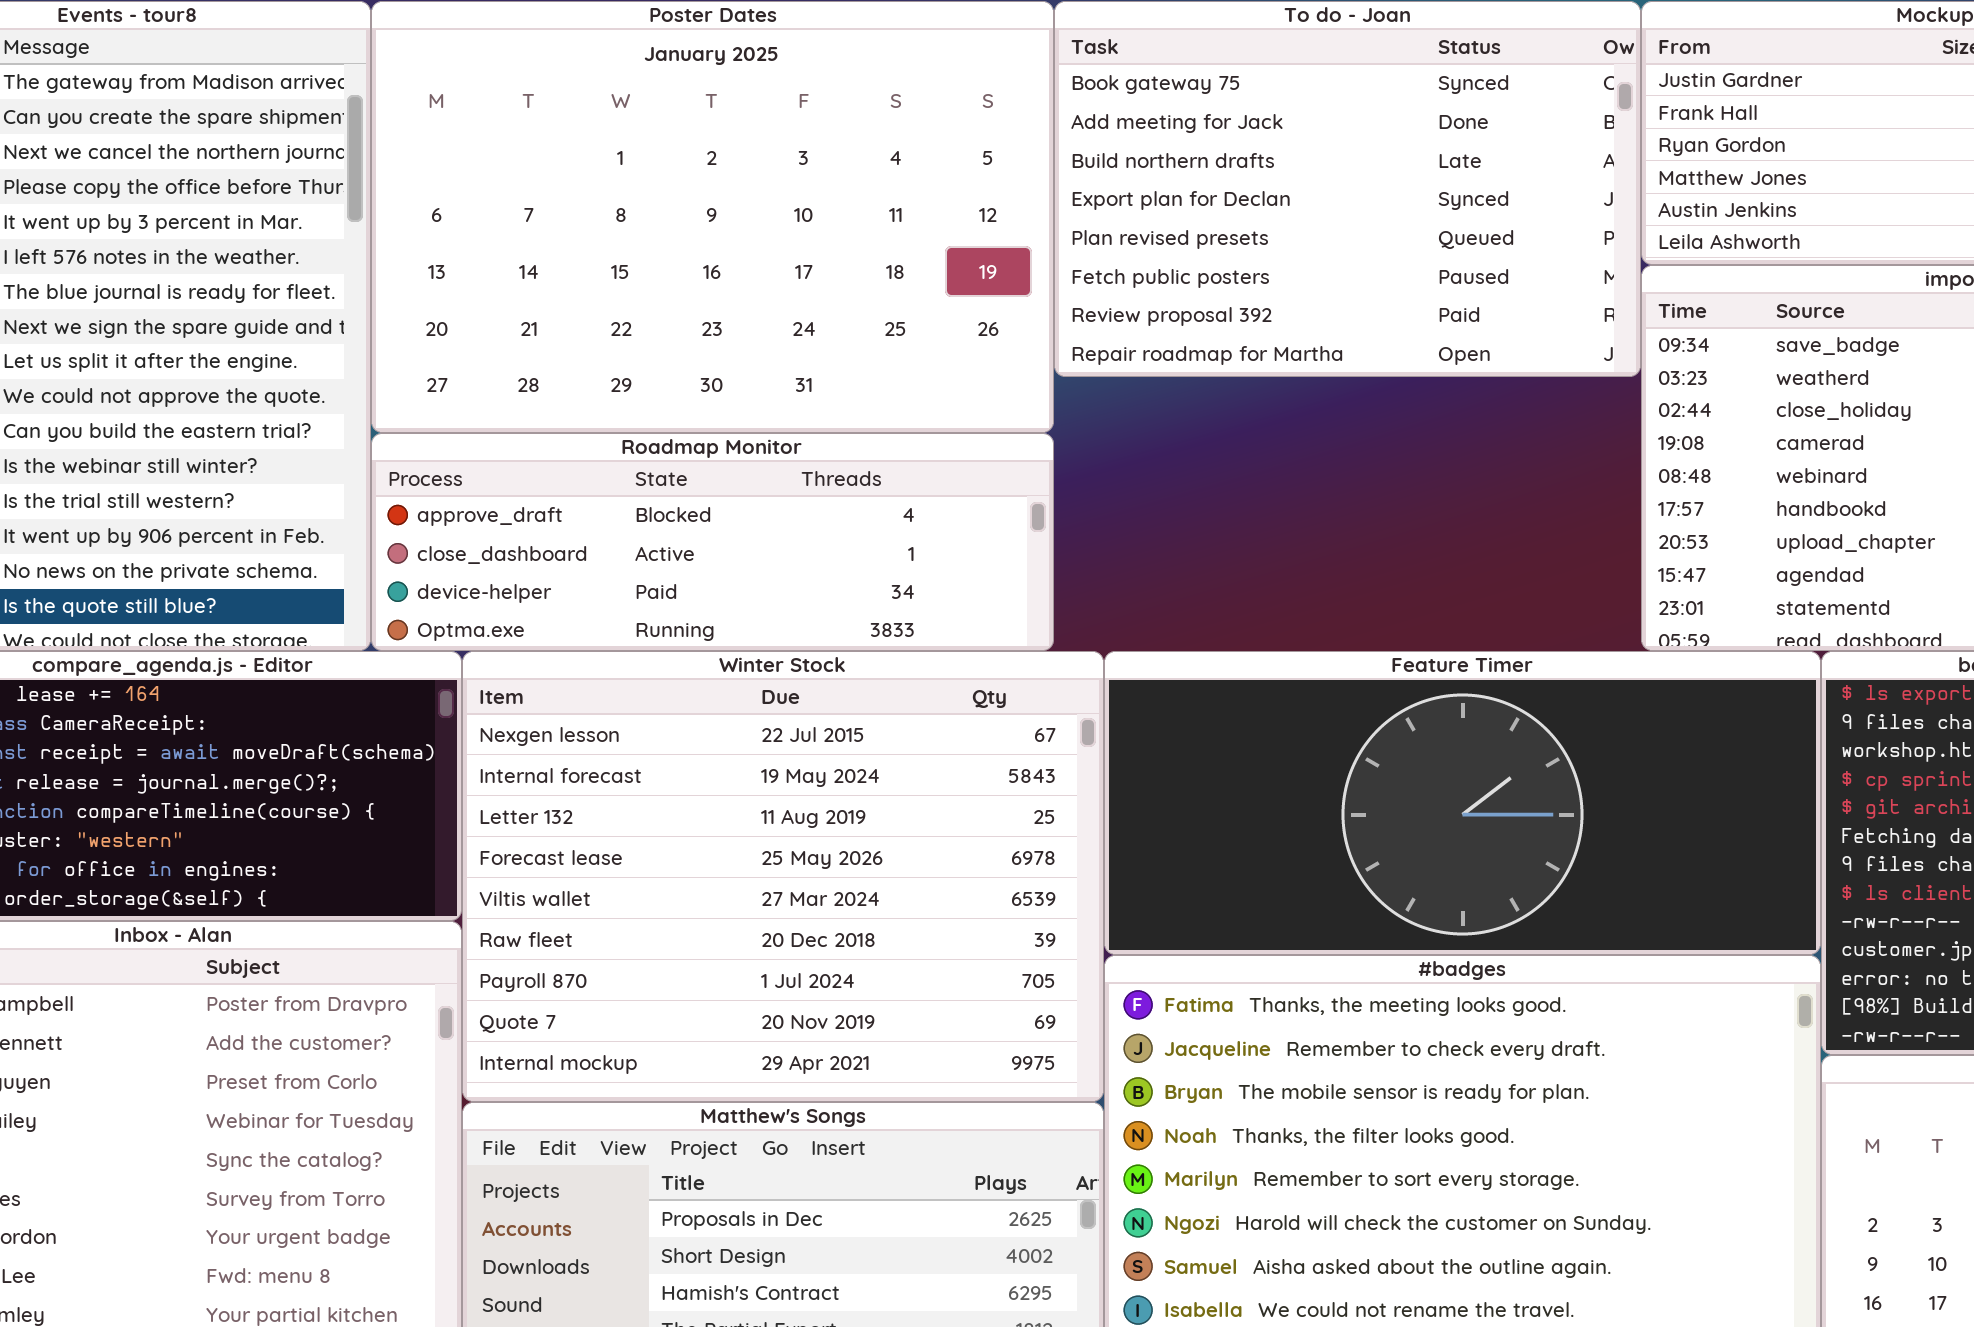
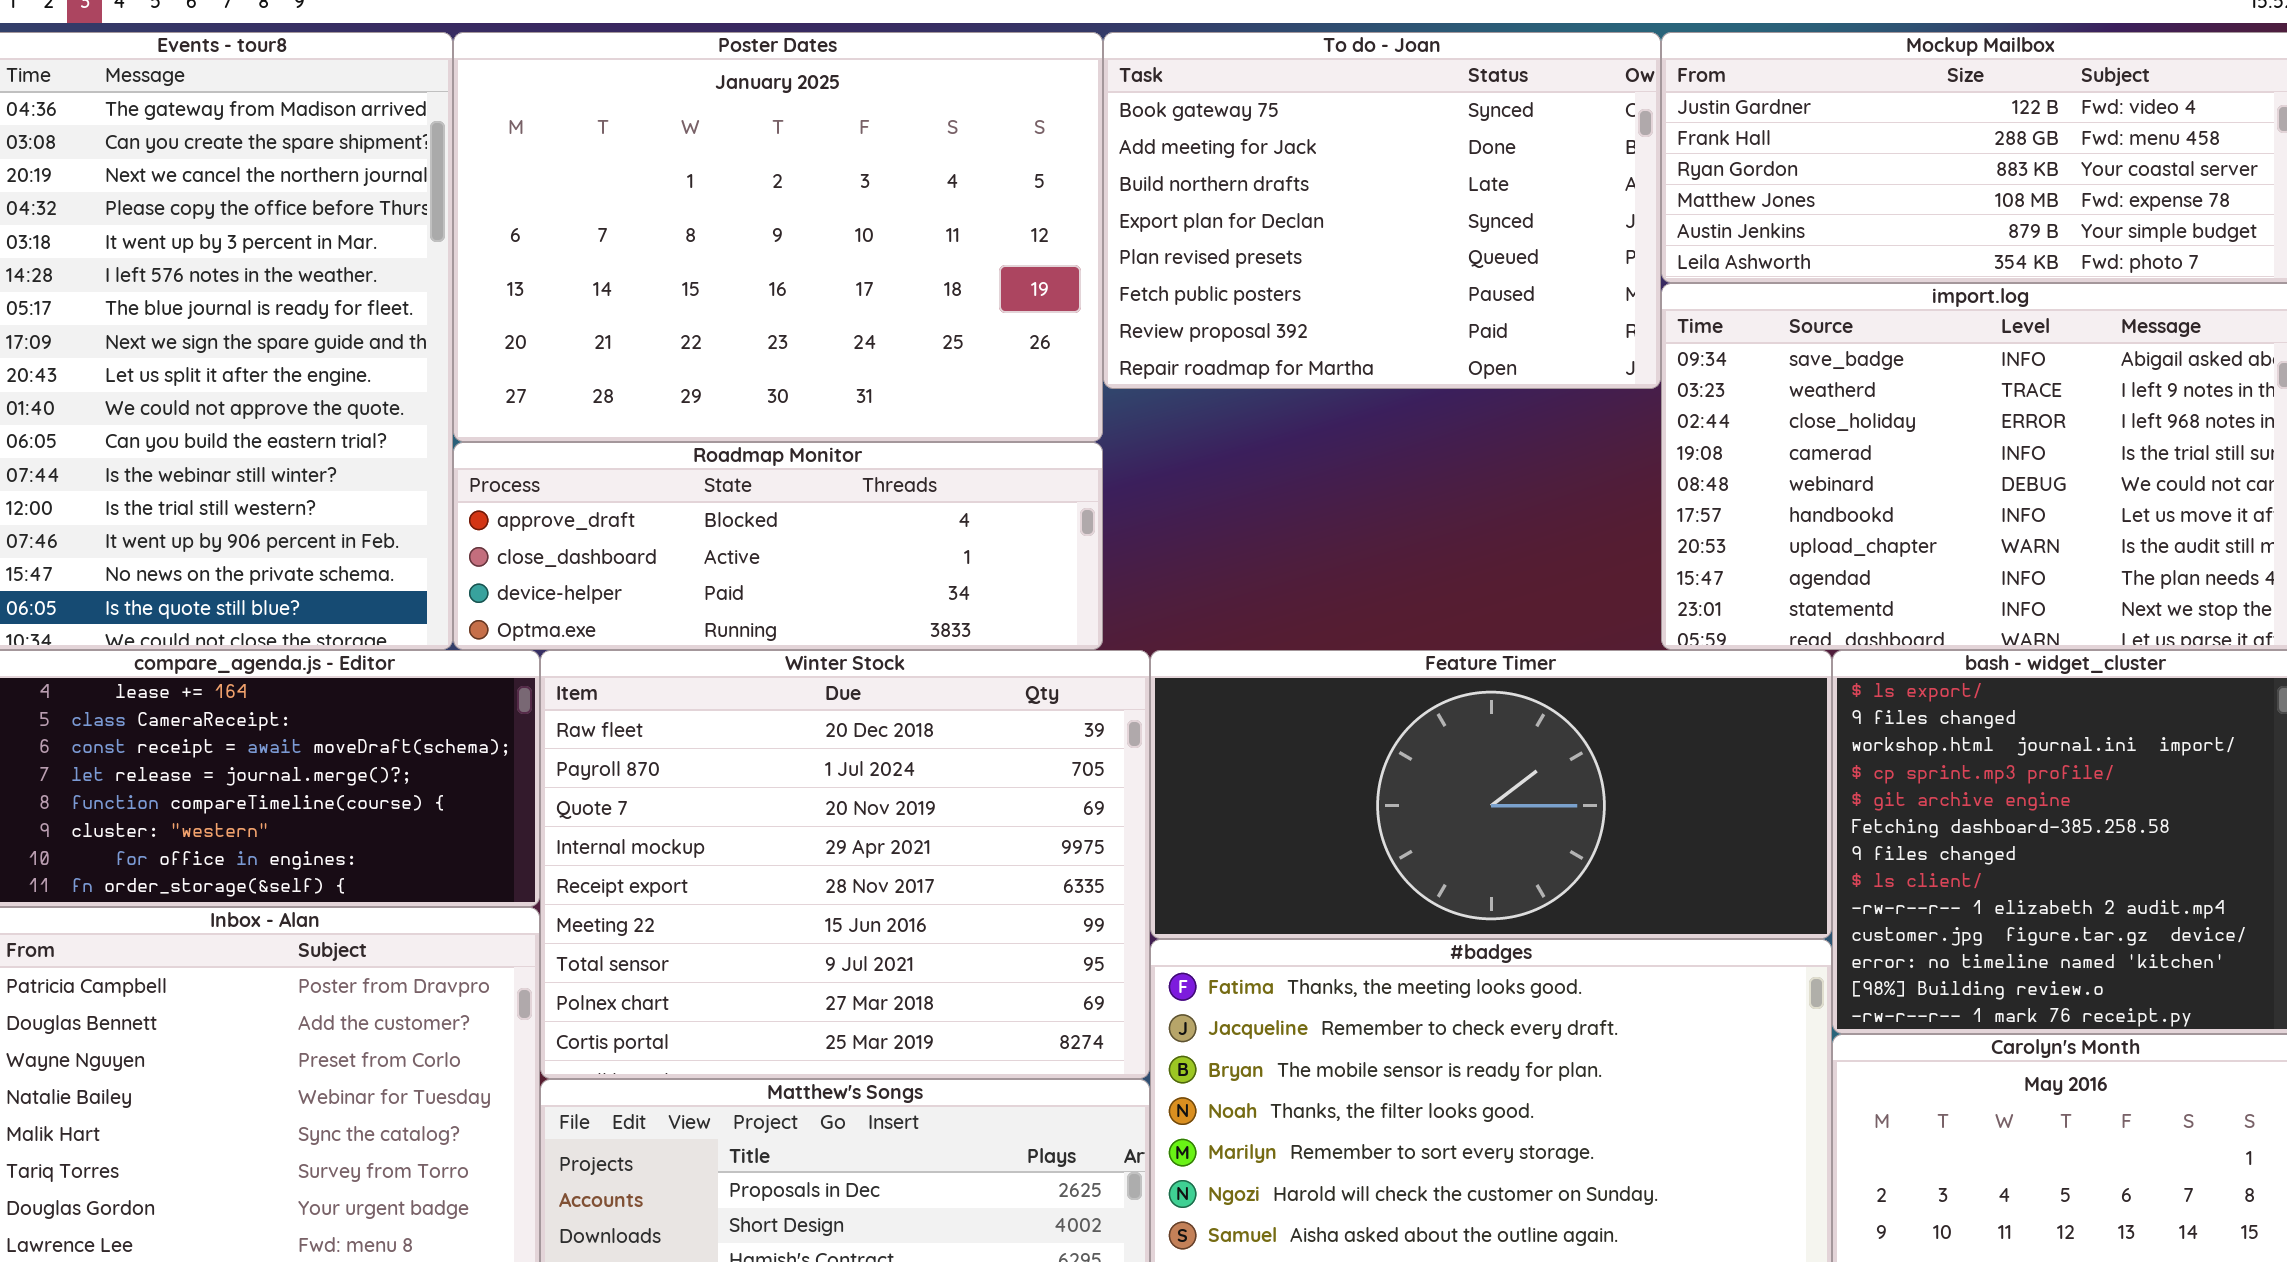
Winter Stock: [462,651,1104,1102] -> [540,650,1150,1079], scrolled down 5 rows

